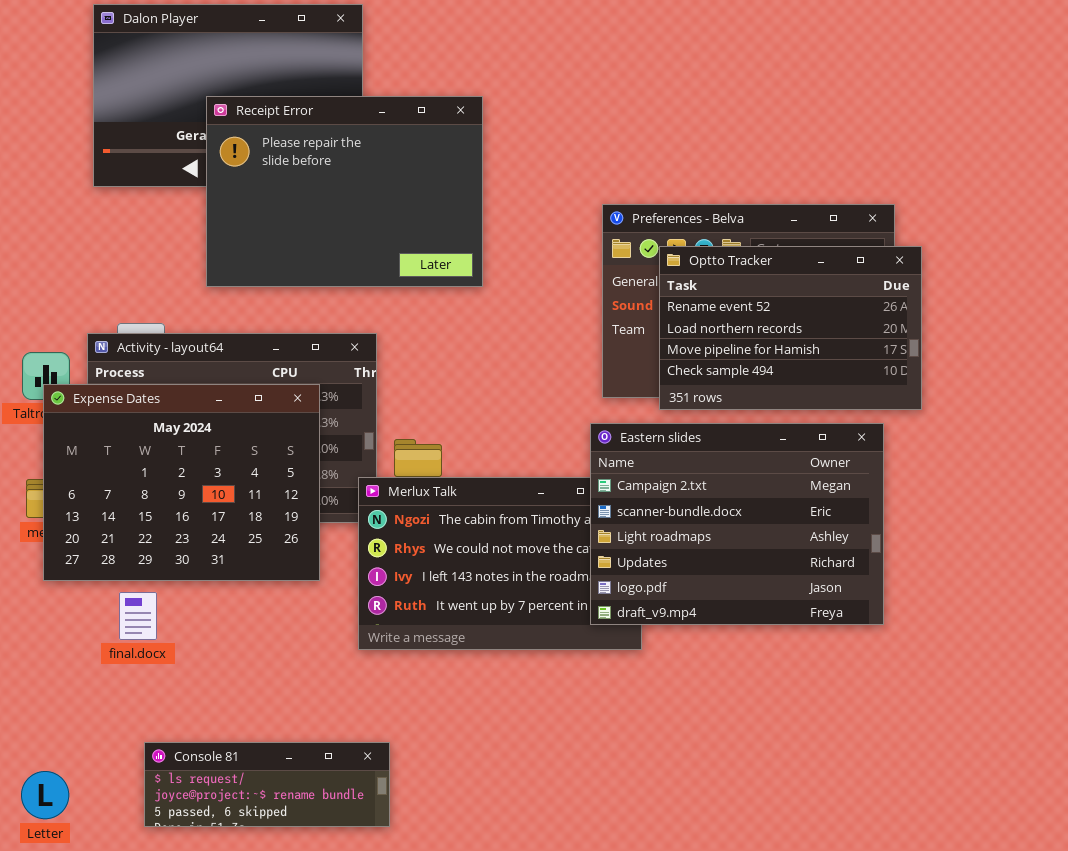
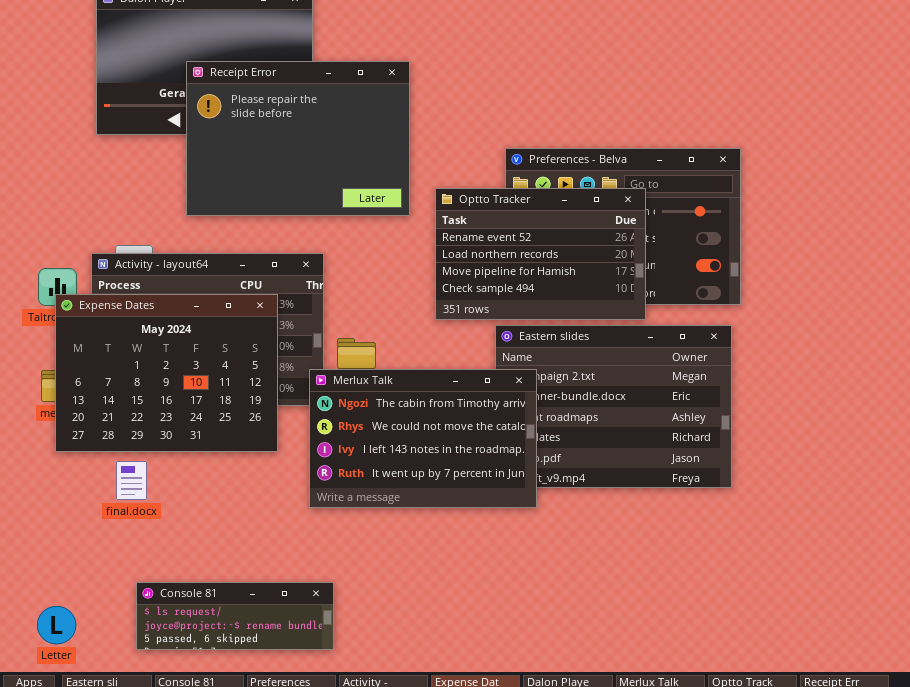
Optto Tracker: [659,246,922,410] -> [435,188,646,320], moved
Merlux Talk: [358,477,642,650] -> [309,369,537,508], raised

